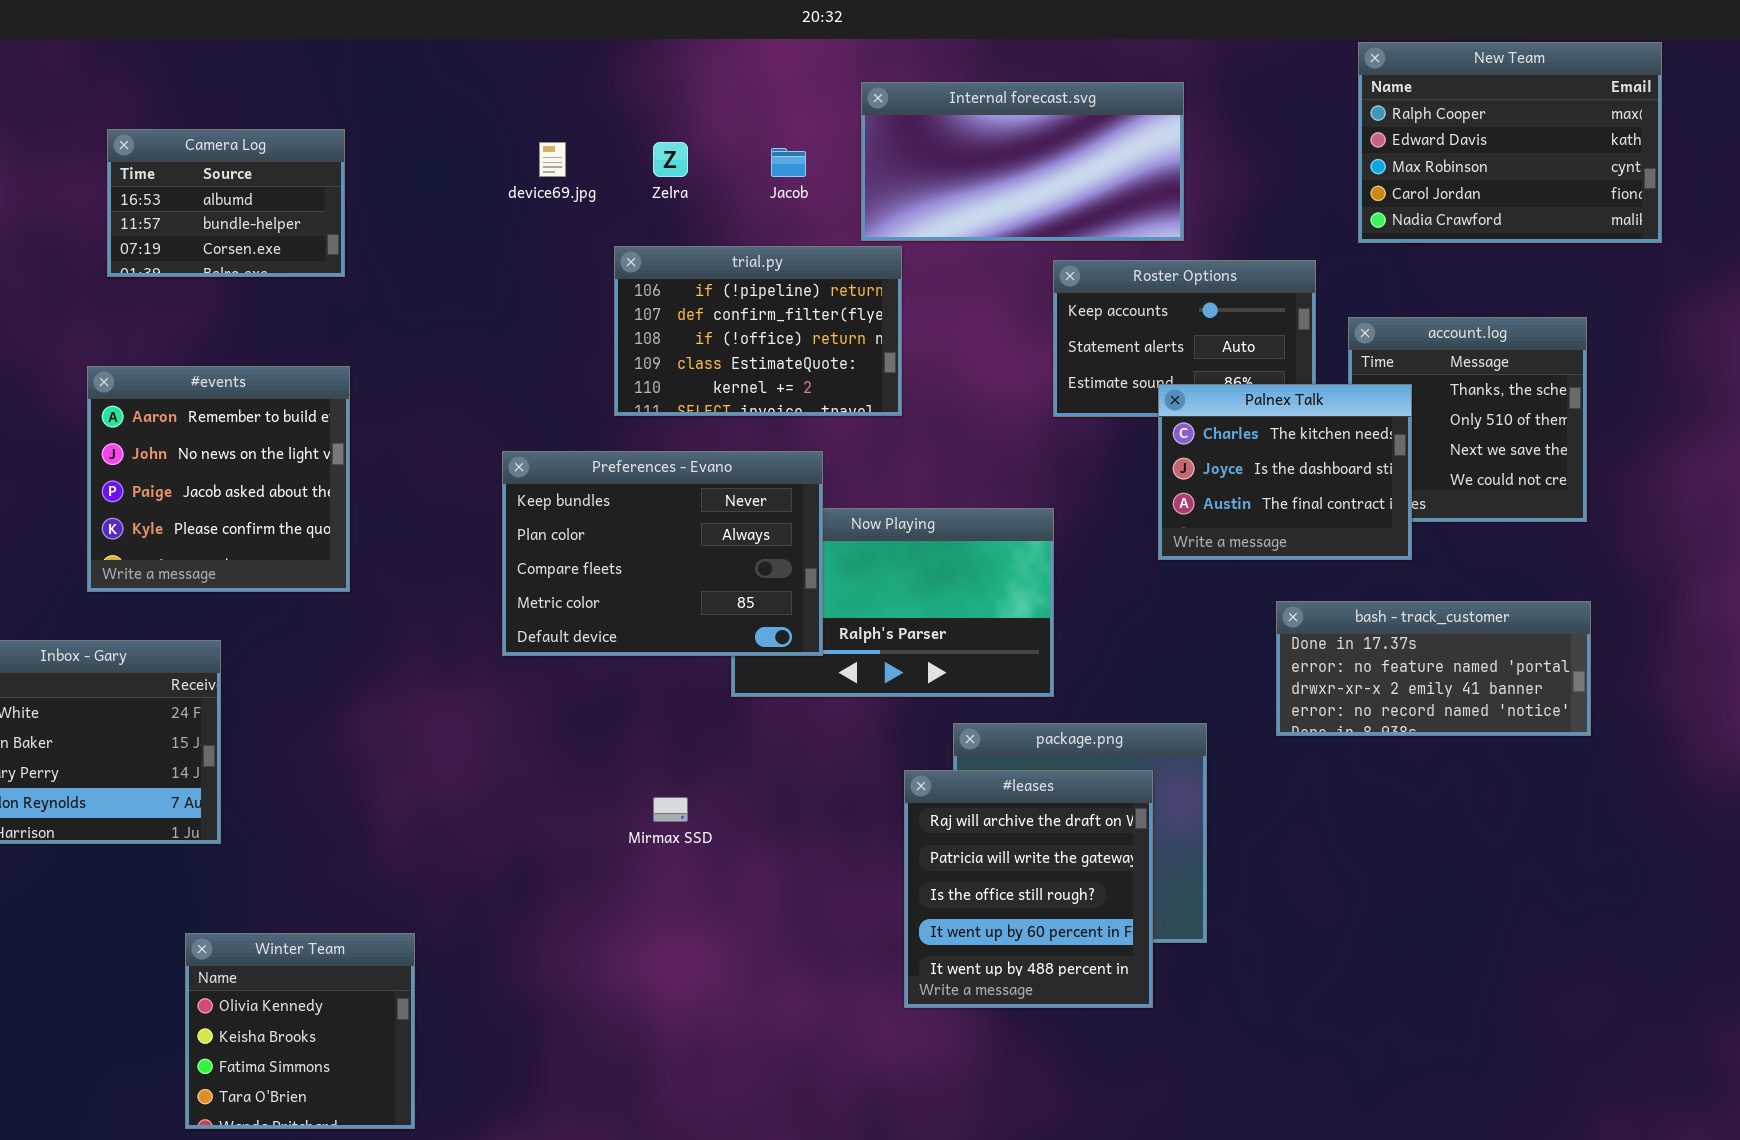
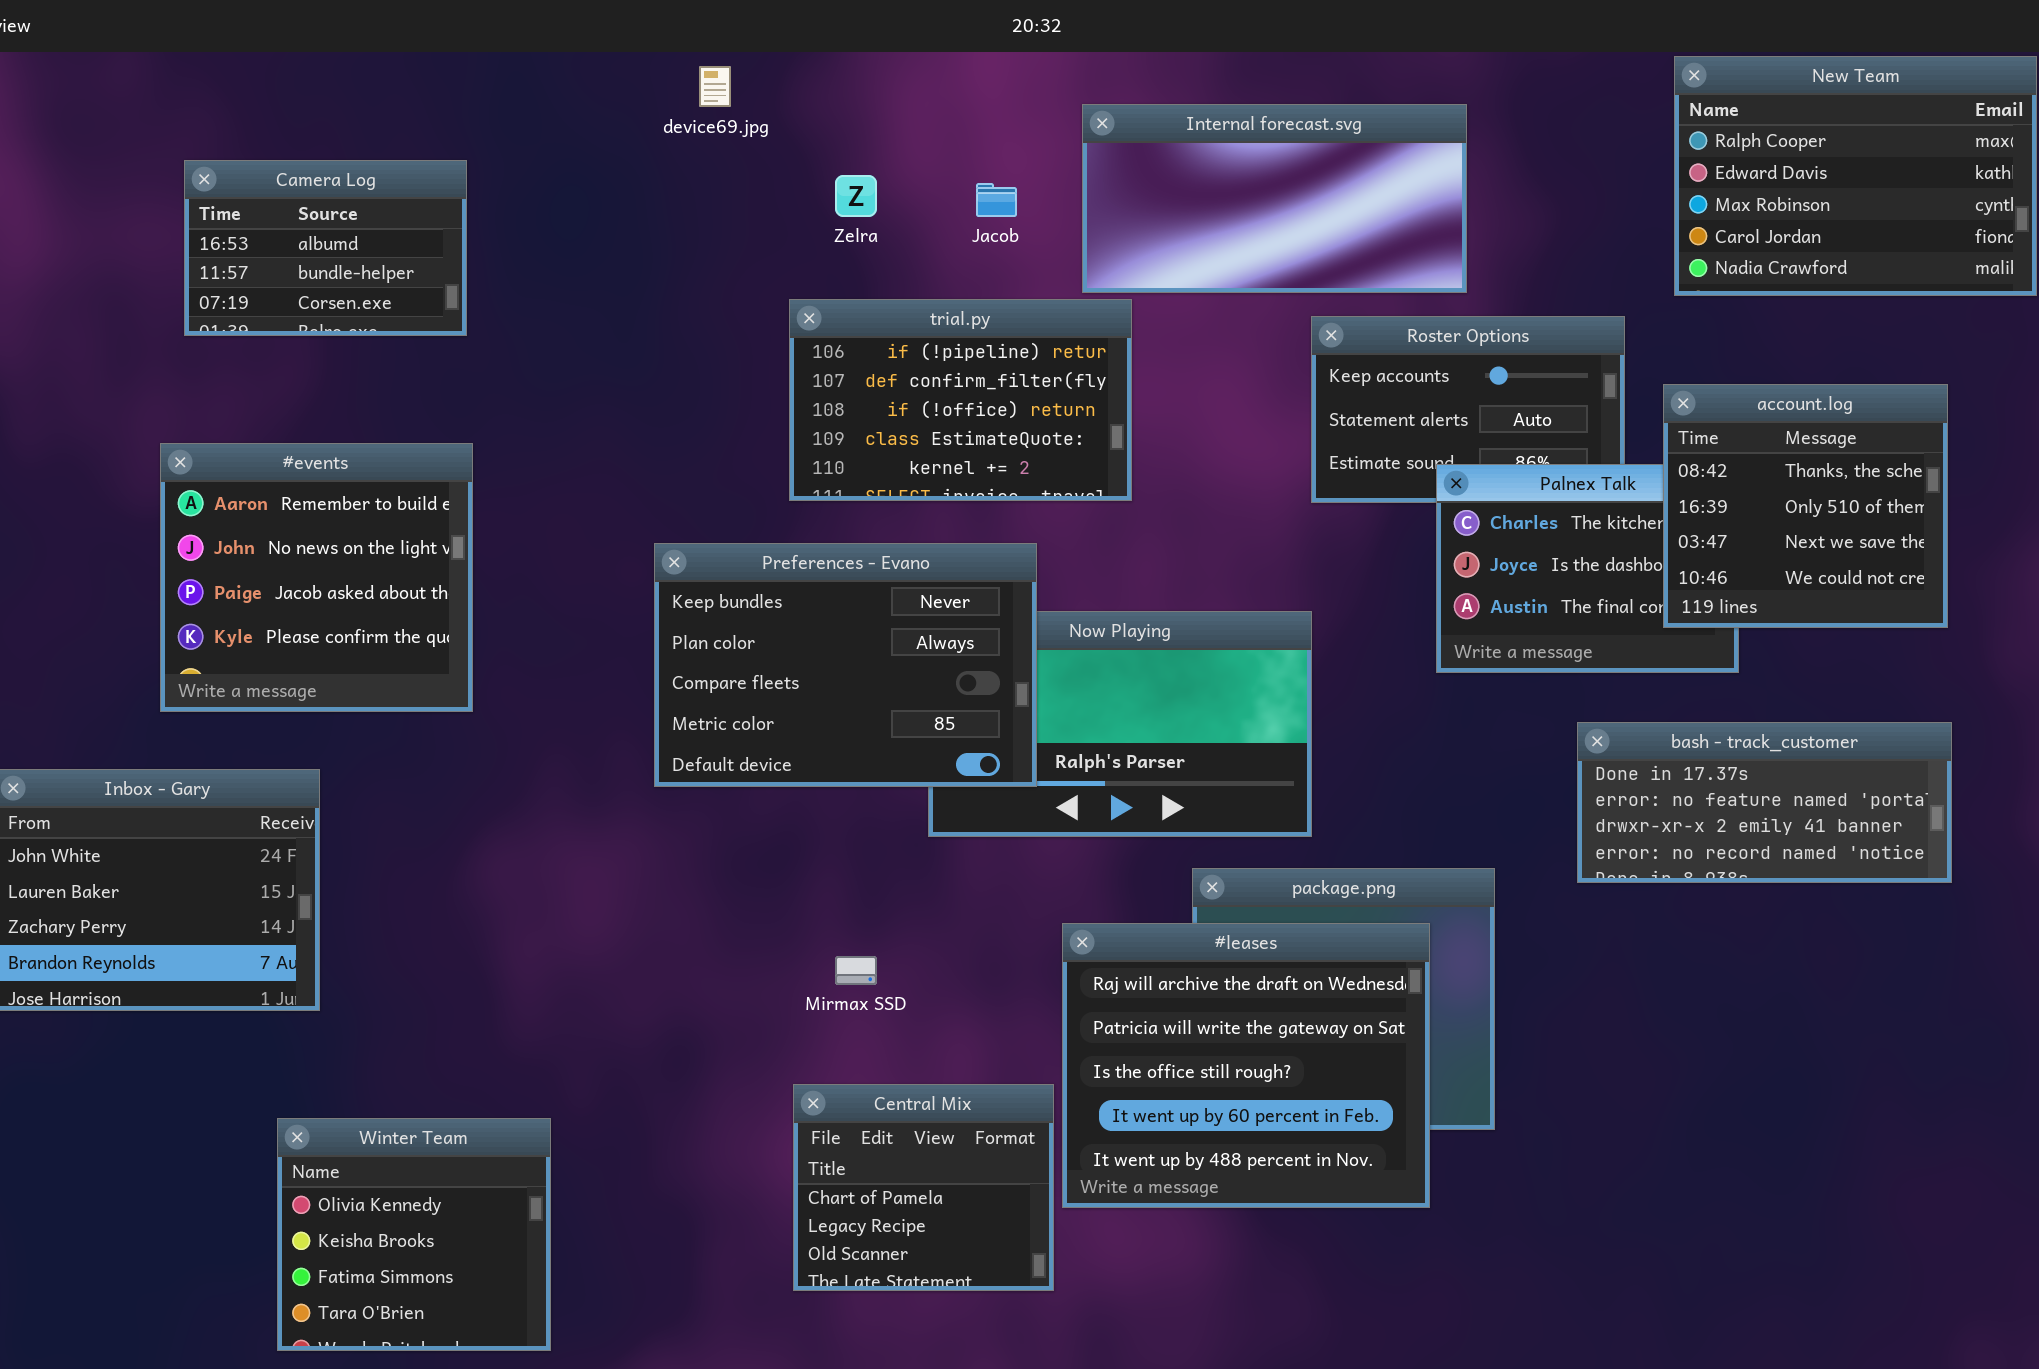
device69.jpg: [539,142,566,177] -> [699,66,731,107], moved
account.log: [1348,317,1587,522] -> [1663,384,1948,628], raised
#leases: [904,770,1153,1008] -> [1062,923,1430,1208], resized
Central Mix: none -> [793,1084,1054,1291], opened

